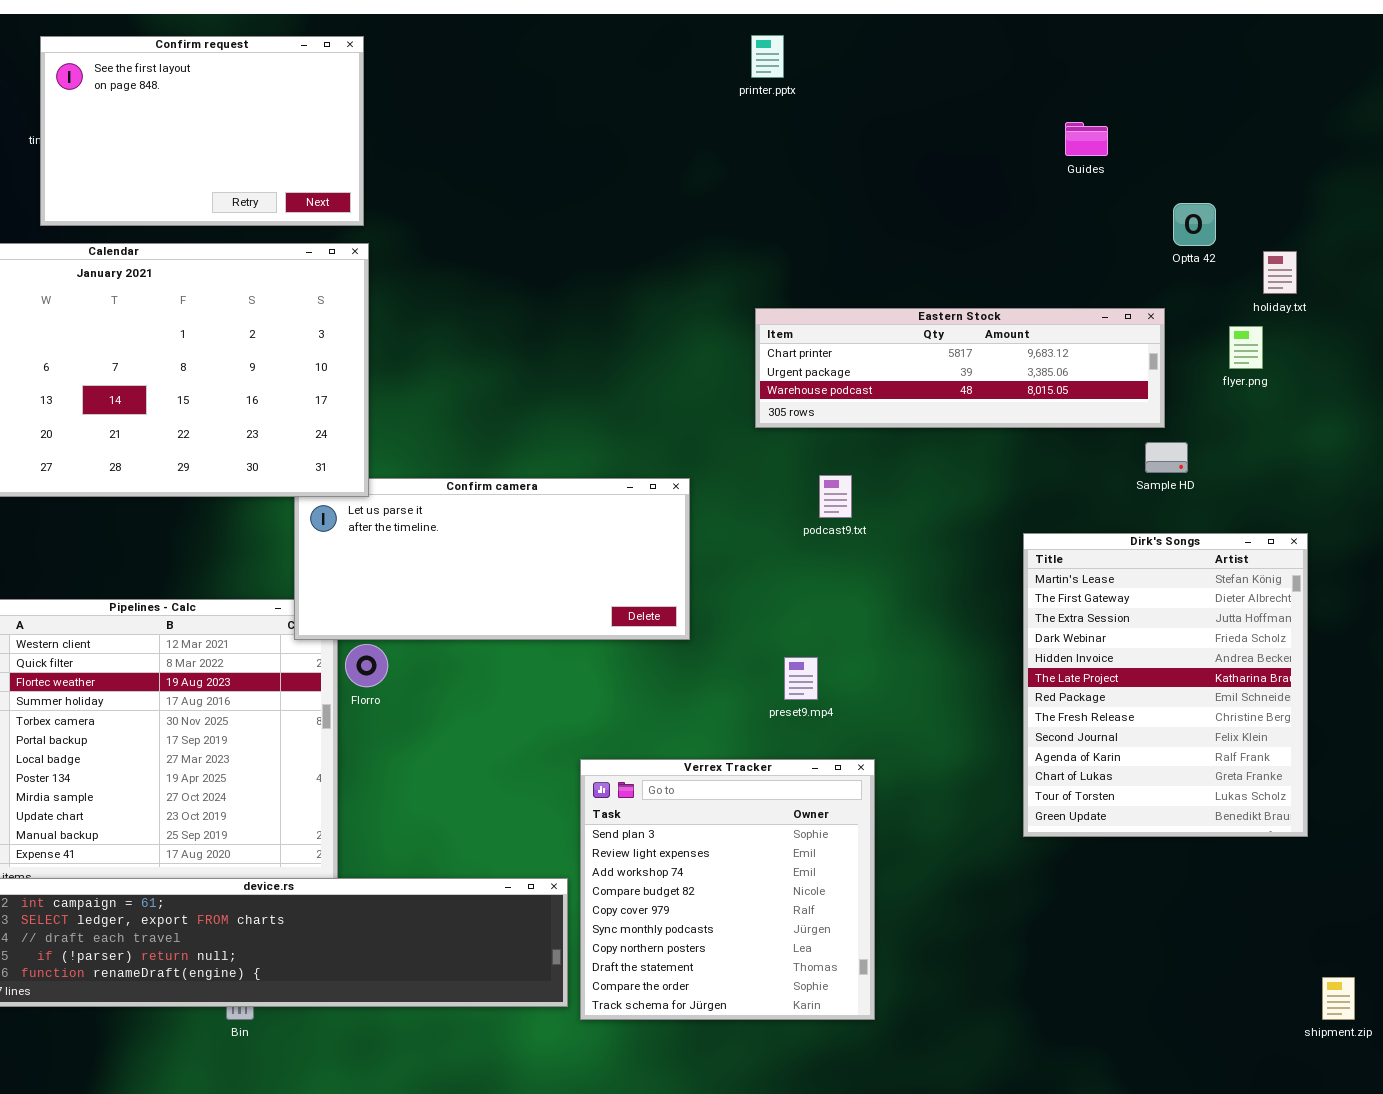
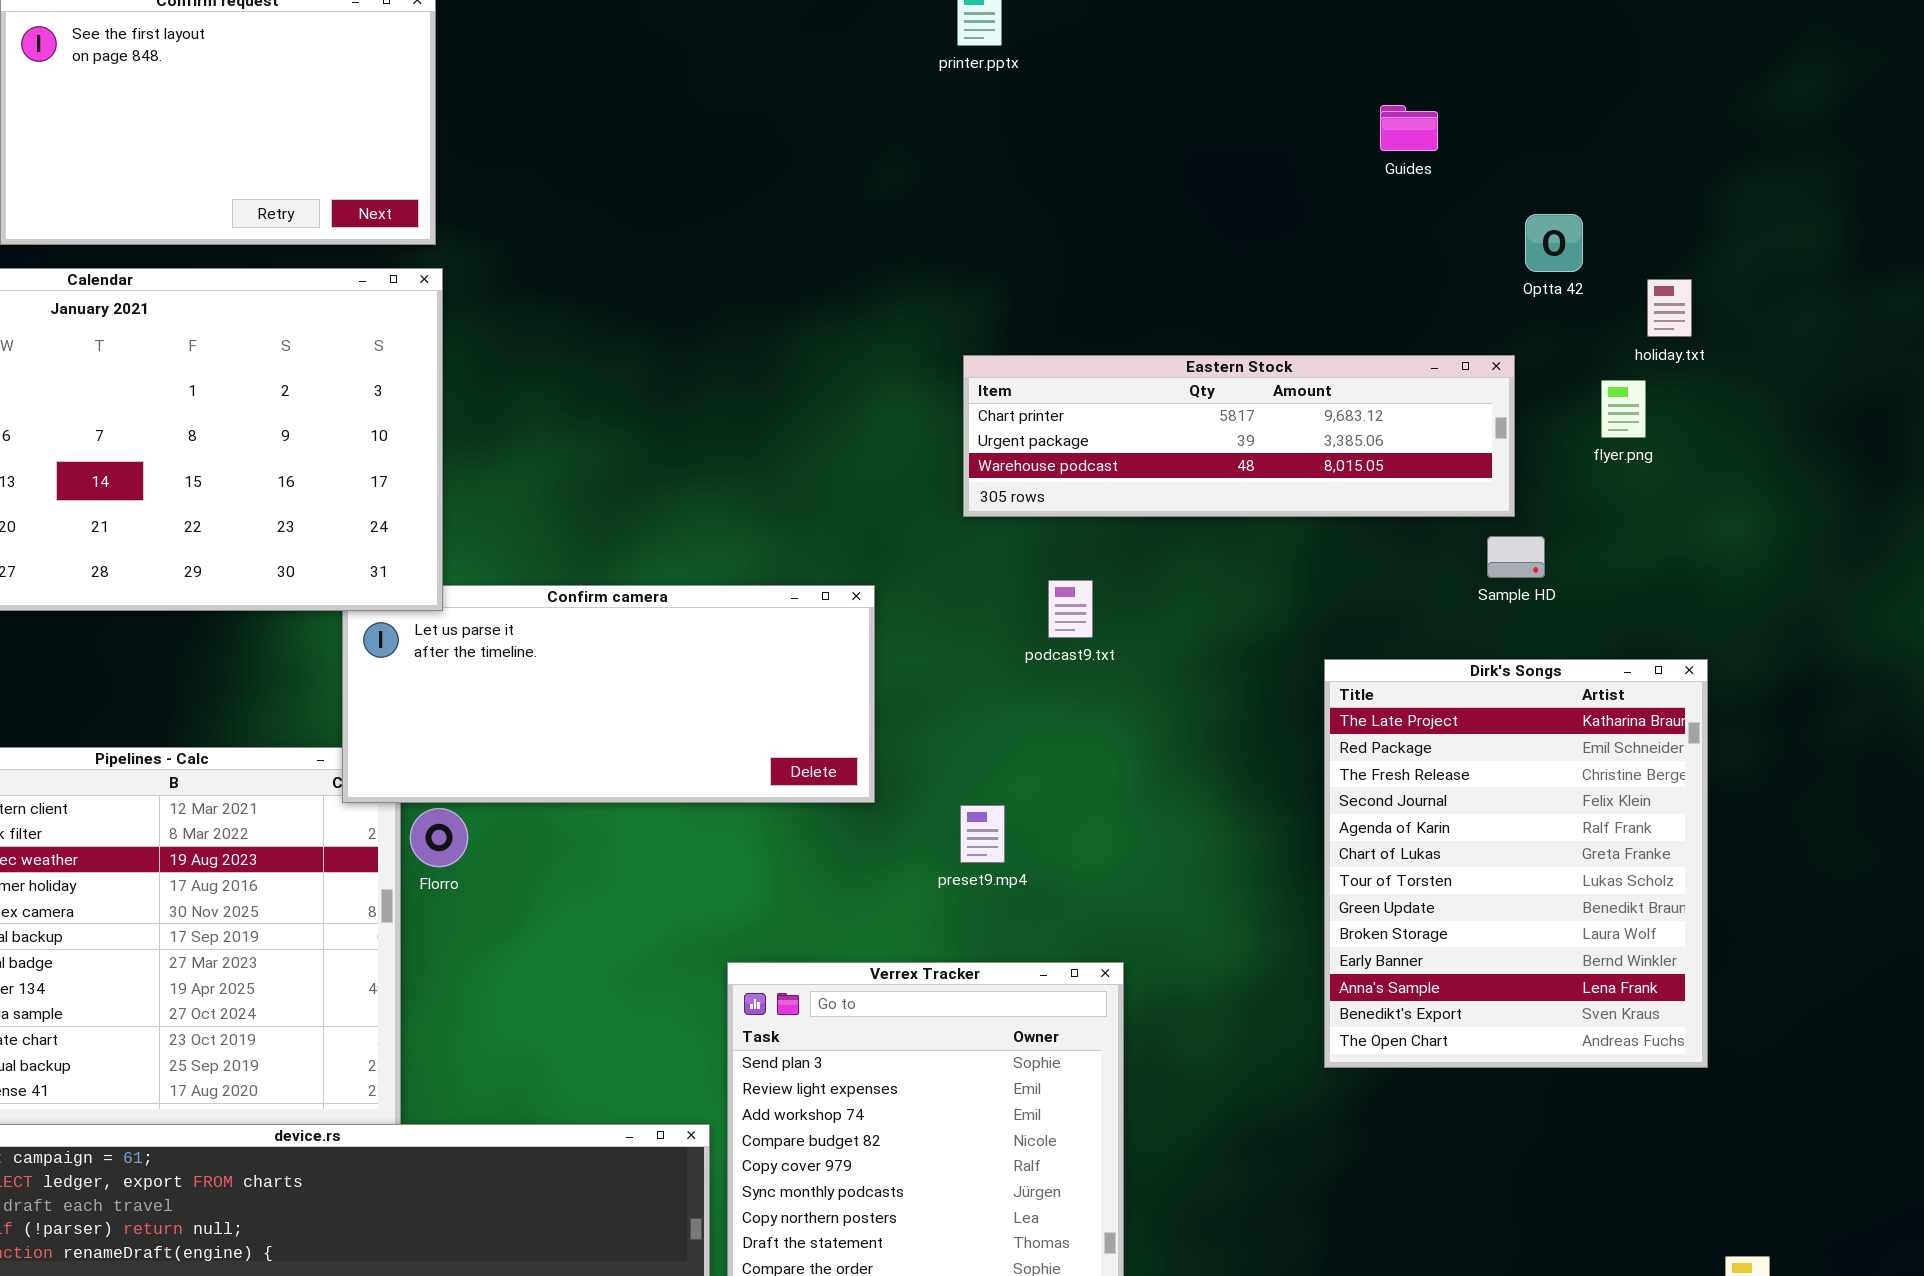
Dirk's Songs: [1023,533,1308,837] -> [1324,659,1708,1068], scrolled down 5 rows
preset9.mp4: [784,657,818,700] -> [960,805,1005,863], moved

